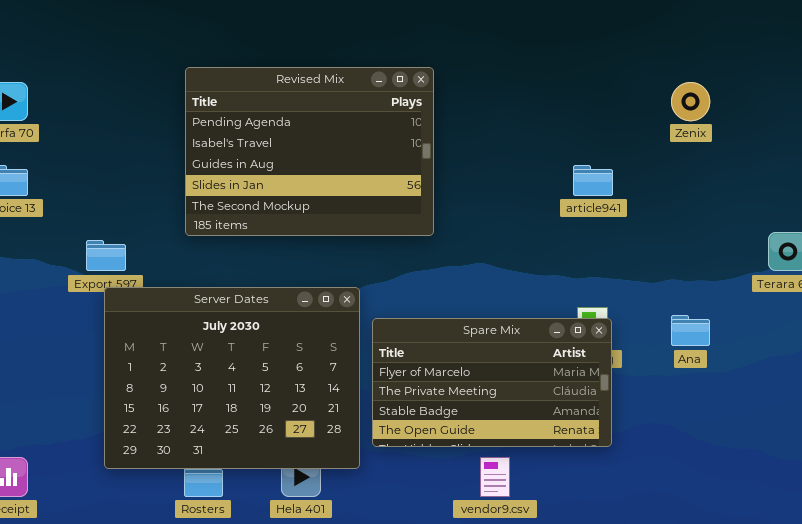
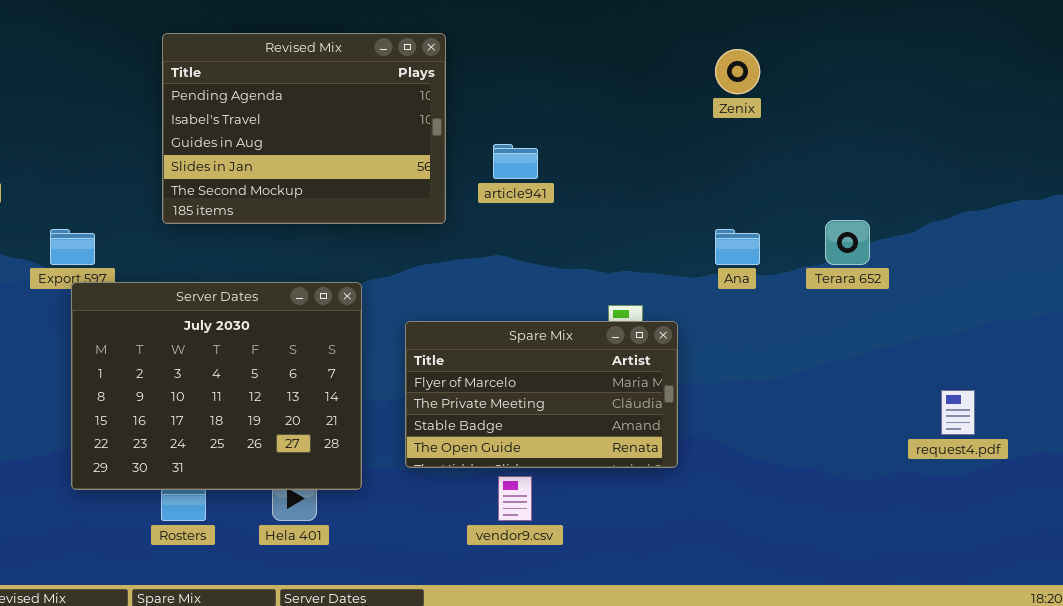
article941: [573,165,613,196] -> [493,144,538,179], moved
Ana: [671,315,710,346] -> [715,229,760,265], moved
Spare Mix: [372,318,612,447] -> [405,321,678,468], moved

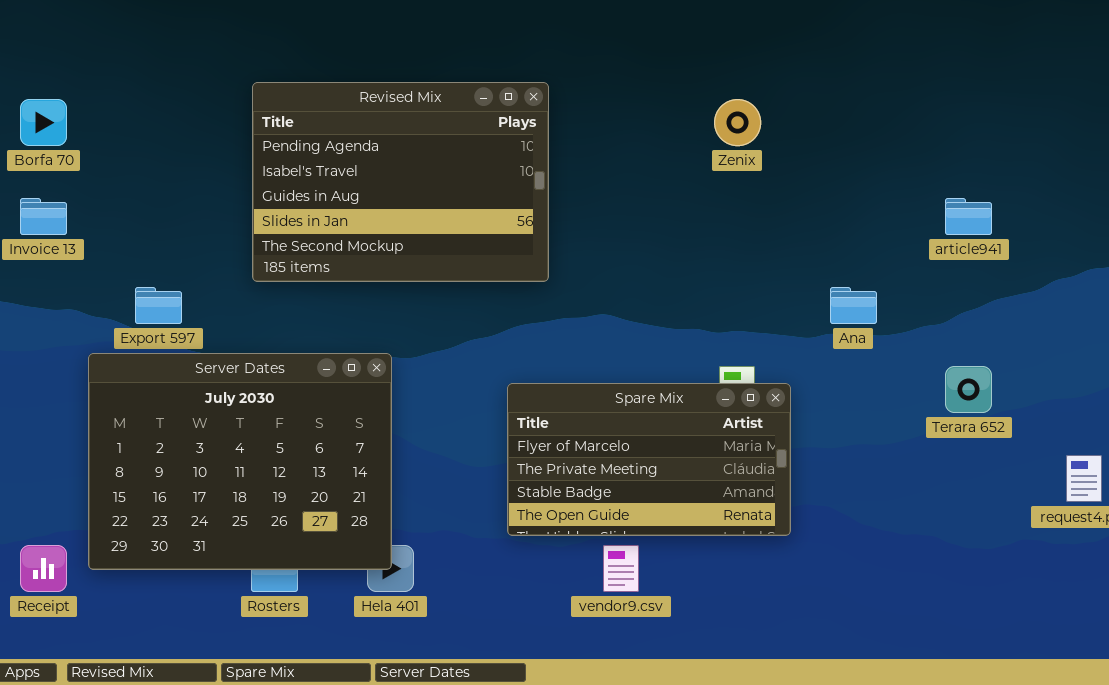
Zenix: [715,49,760,94] -> [714,99,761,146], moved
article941: [493,144,538,179] -> [945,198,992,235], moved
Terara 652: [825,220,870,265] -> [945,366,992,413], moved
Server Dates: [71,282,362,490] -> [88,353,392,570], moved

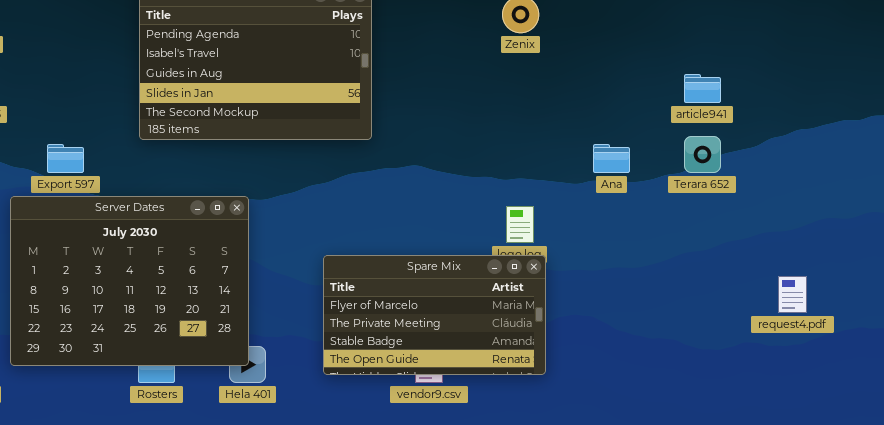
Terara 652: [945,366,992,413] -> [684,136,721,173], moved
Spare Mix: [507,383,791,536] -> [323,255,546,375], moved

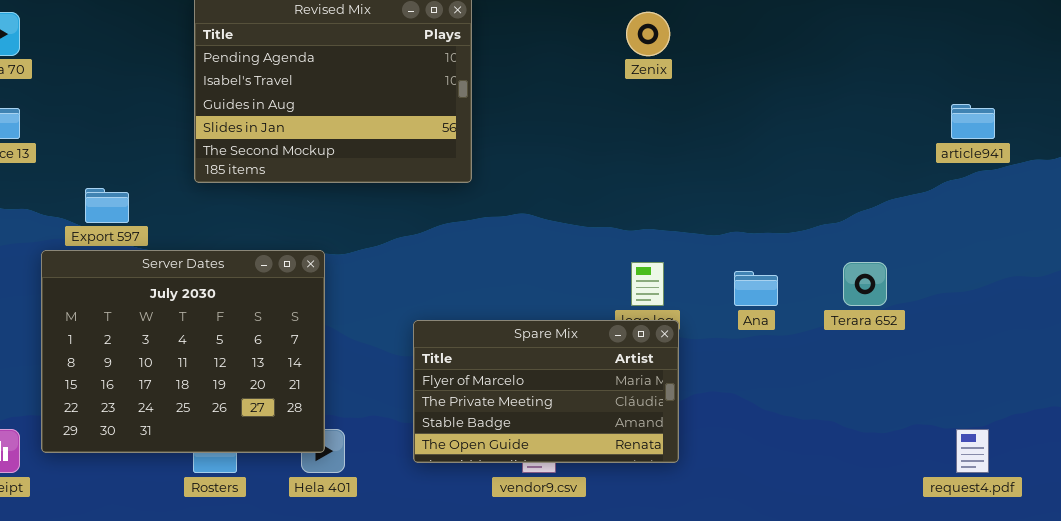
article941: [684,74,721,103] -> [951,104,995,139], moved
Terara 652: [684,136,721,173] -> [843,262,887,306], moved
Ana: [593,144,630,173] -> [734,271,778,306], moved
request4.pdf: [778,276,807,313] -> [956,429,989,473], moved

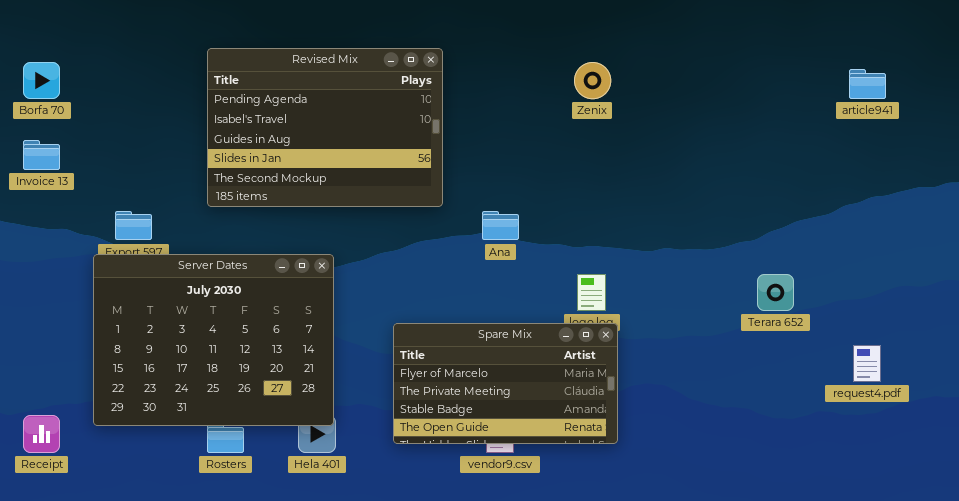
article941: [951,104,995,139] -> [849,69,886,99], moved
Server Dates: [41,250,325,453] -> [93,254,334,426], moved
Ana: [734,271,778,306] -> [482,211,519,240], moved
request4.pdf: [956,429,989,473] -> [853,345,881,382], moved

